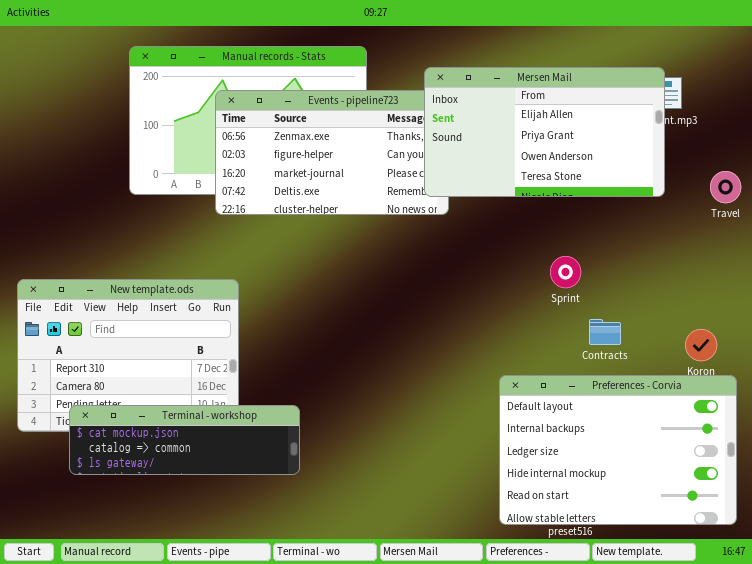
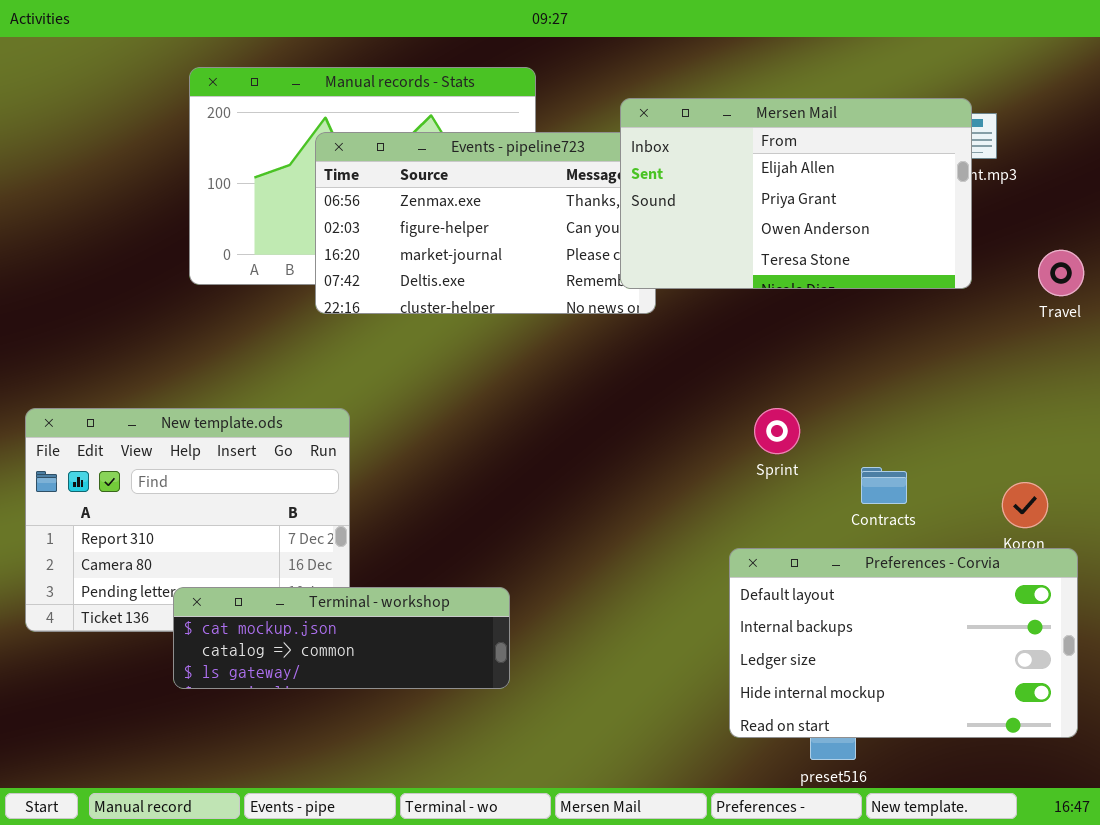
Sprint: [550,256,581,288] -> [754,408,800,454], moved
Preferences - Corvia: [499,375,737,525] -> [729,548,1078,738], resized
Terminal - workshop: [69,405,300,475] -> [173,587,510,689], moved

